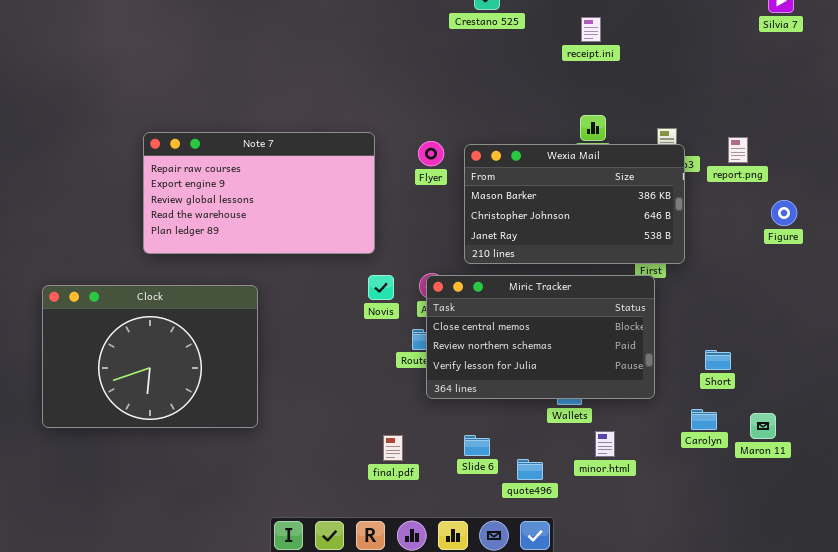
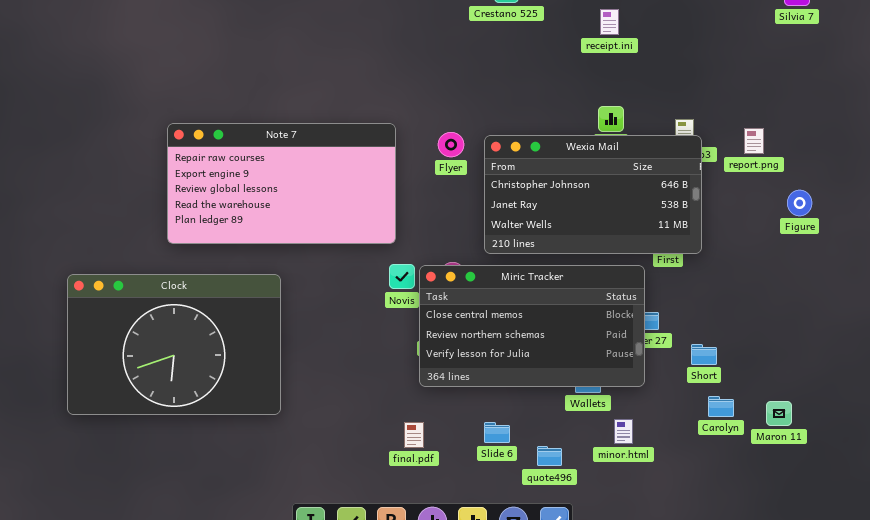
Wexia Mail: [464,144,685,264] -> [484,135,702,254], scrolled down 1 row
Miric Tracker: [426,275,655,399] -> [419,265,645,387], moved
Short: [705,350,731,370] -> [691,344,717,365], moved

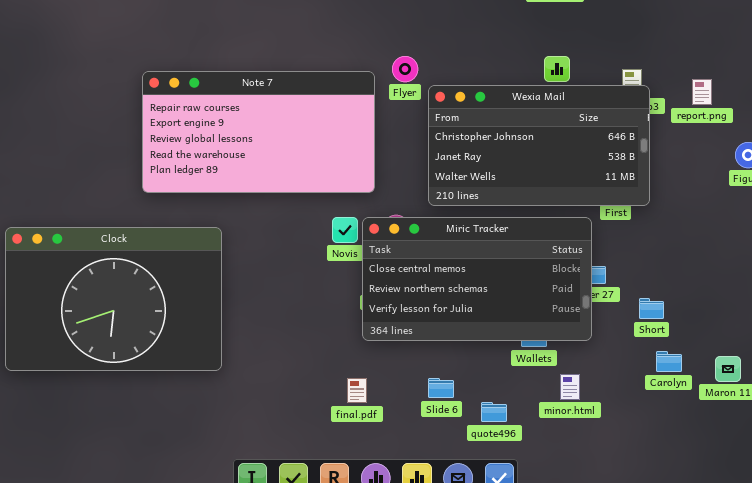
Note 7: [167,123,396,244] -> [142,71,375,193], moved
Flyer: [438,132,464,157] -> [392,56,418,82], moved

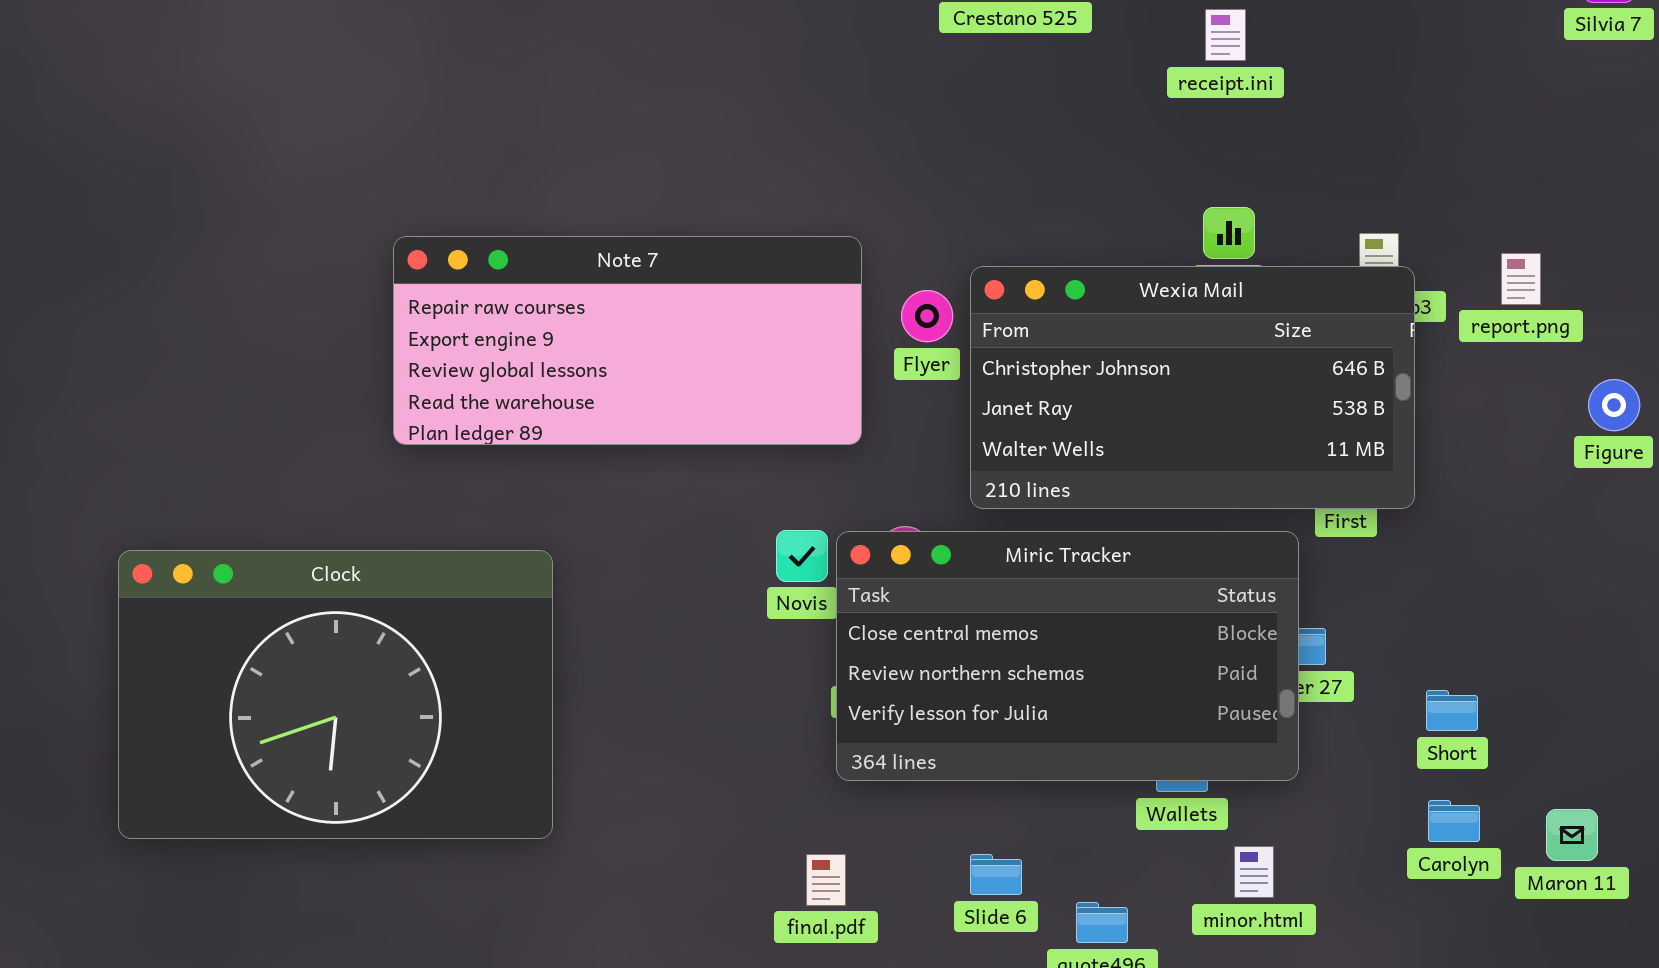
Flyer: [392,56,418,82] -> [901,290,953,342], moved
Note 7: [142,71,375,193] -> [393,236,862,445], resized
Short: [639,298,664,319] -> [1426,690,1478,731], moved

